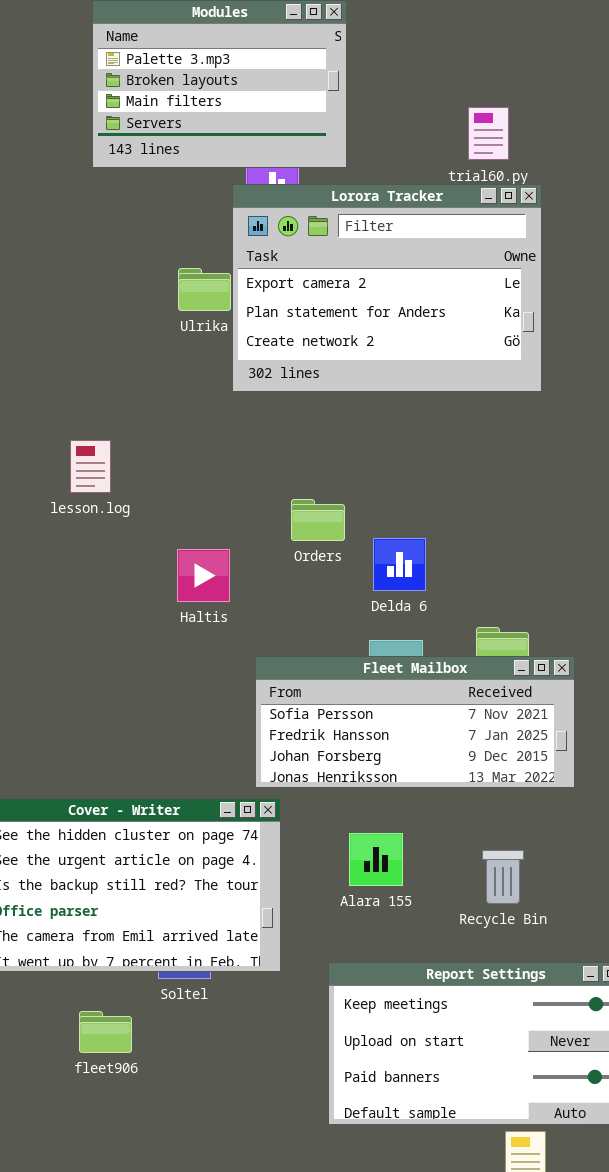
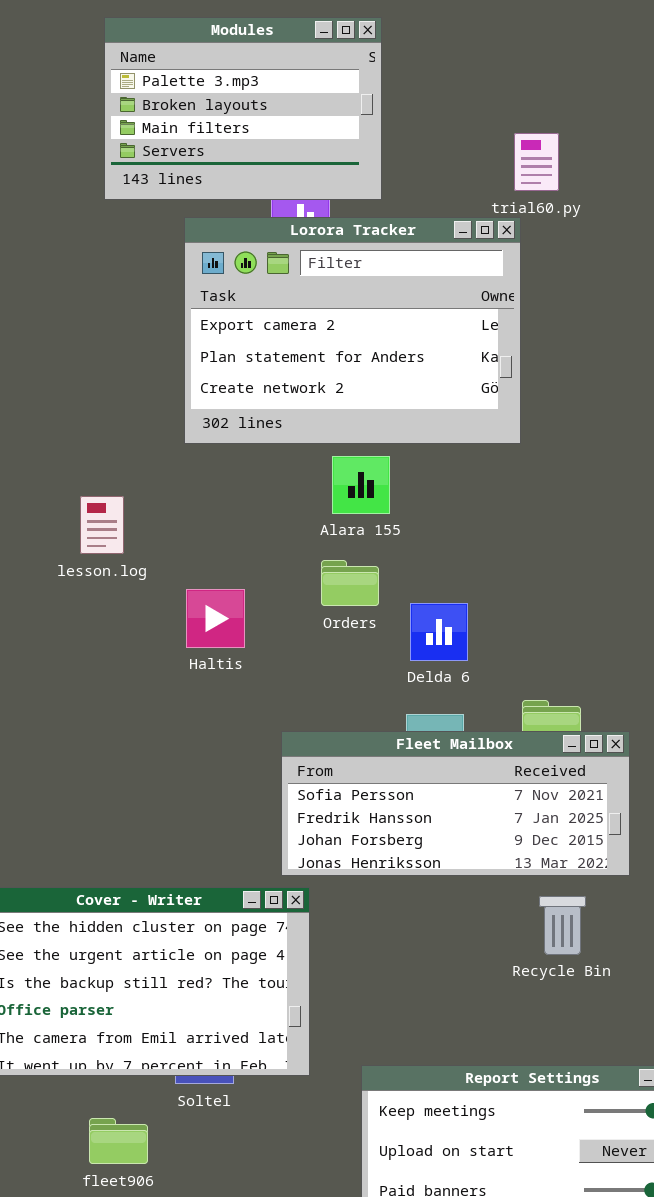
Lorora Tracker: [232,184,542,392] -> [184,217,521,444], moved
Haltis: [177,549,230,602] -> [186,589,245,648], moved
Alara 155: [349,833,403,886] -> [332,456,390,514], moved
Recycle Bin: [482,850,524,904] -> [539,896,586,955], moved

